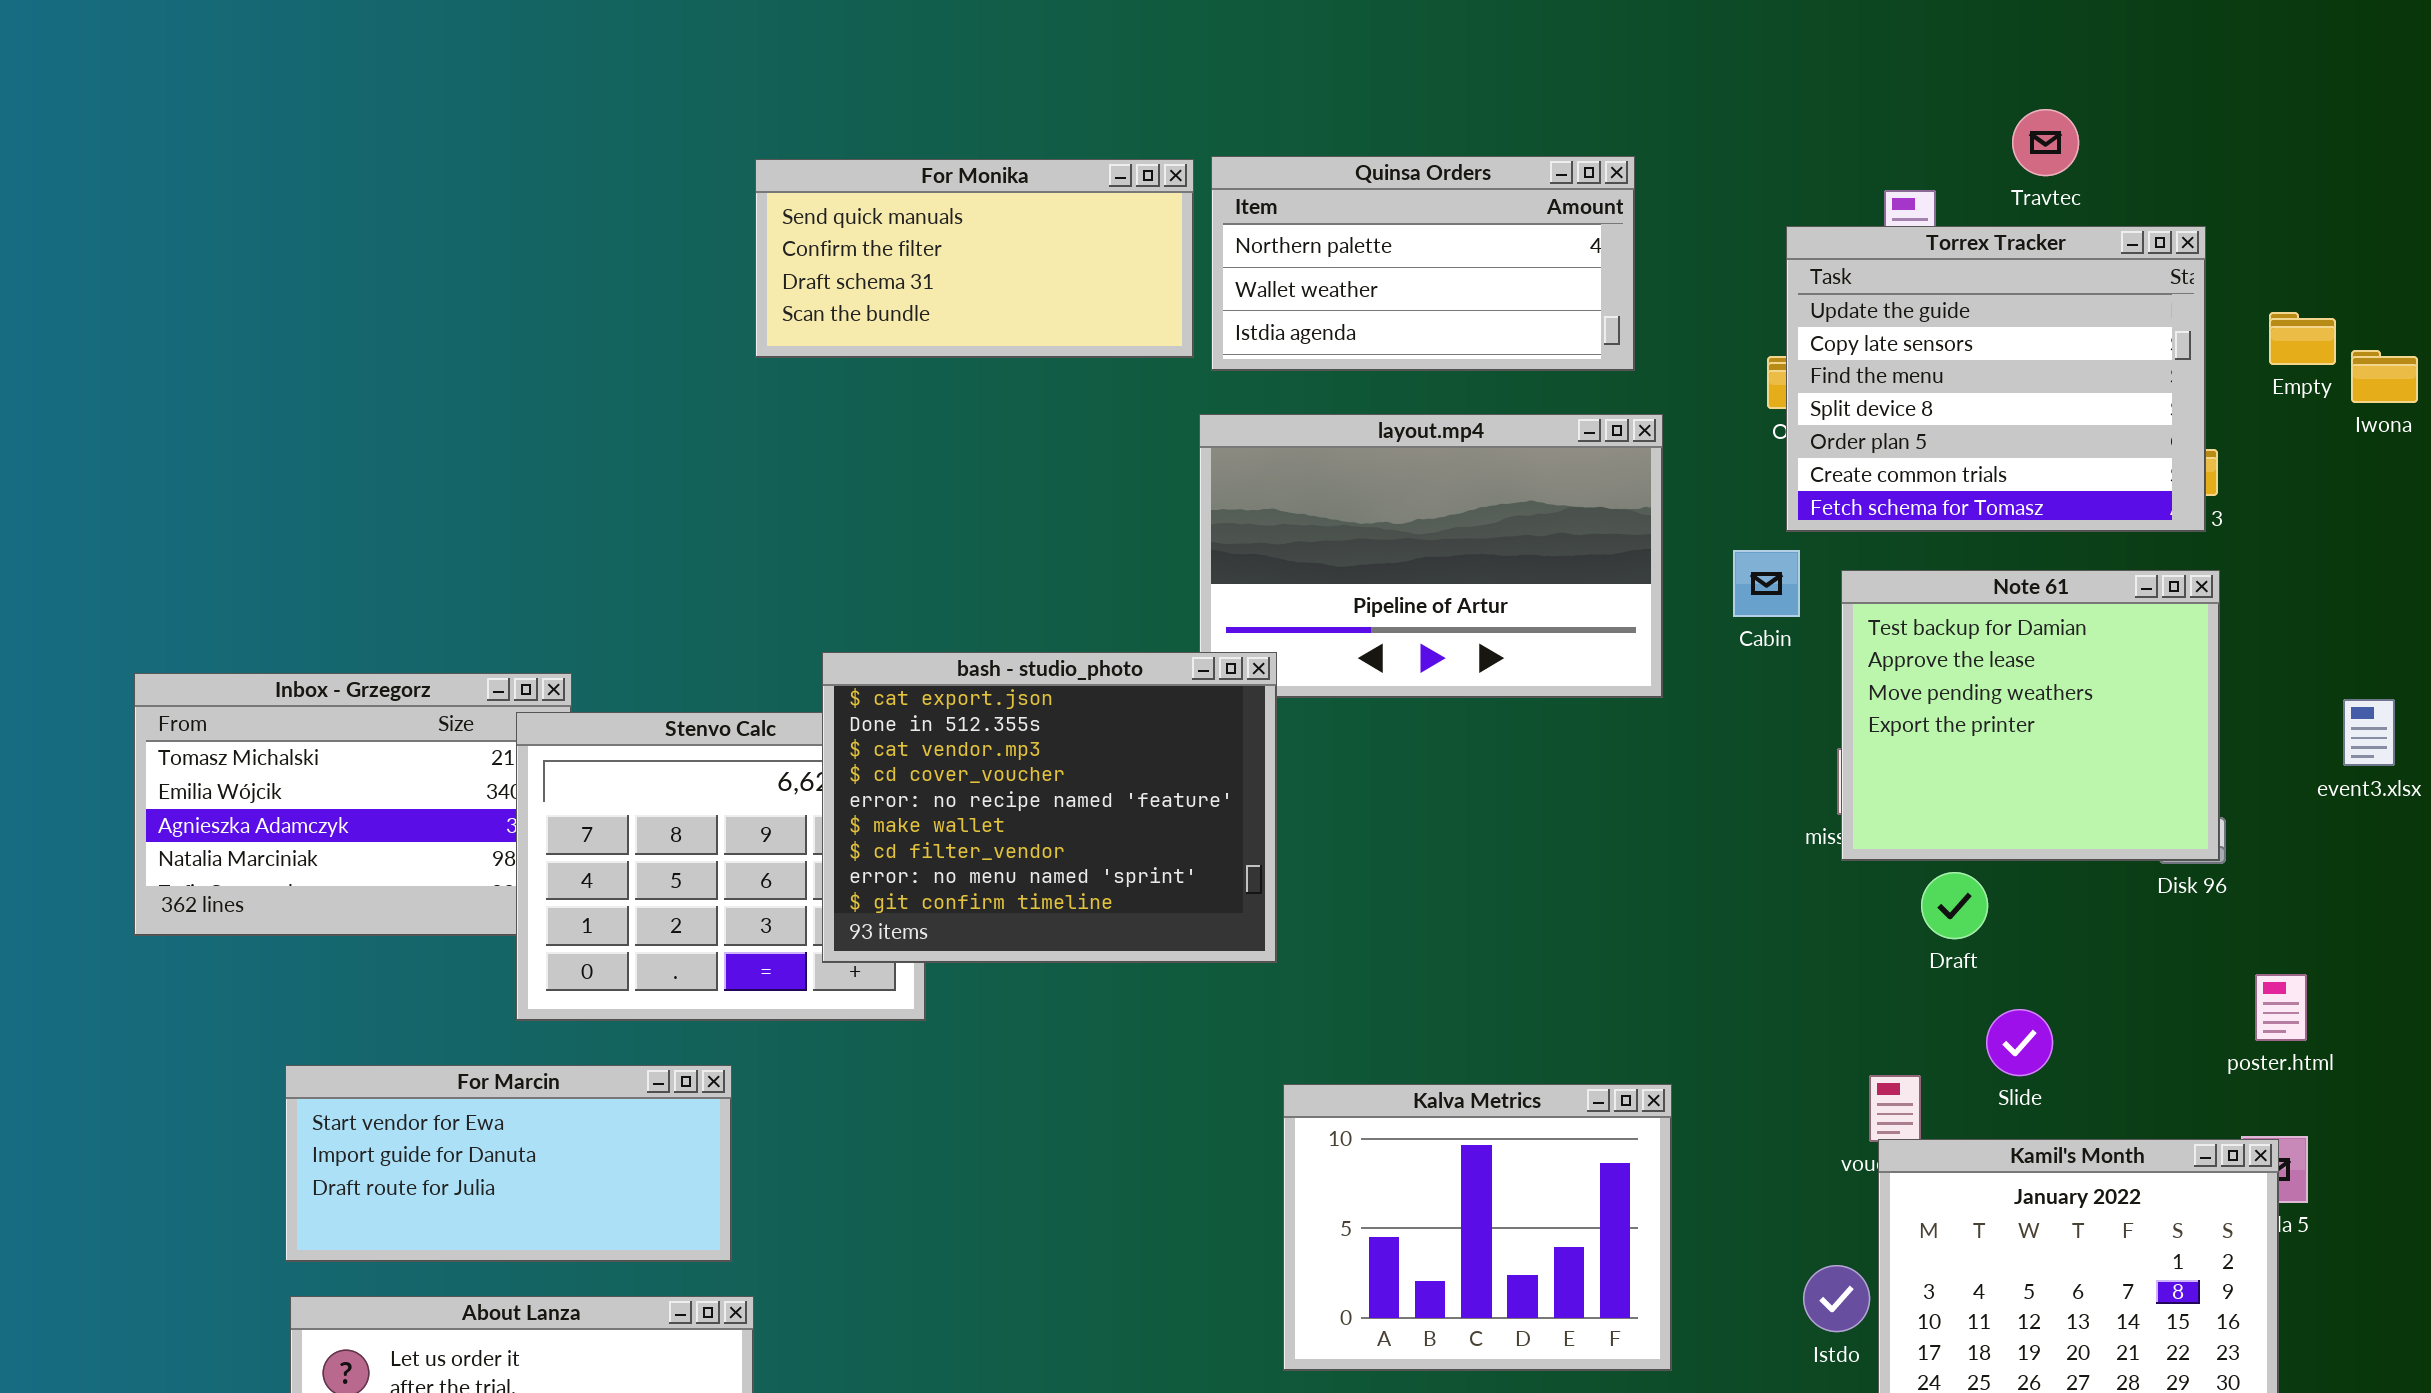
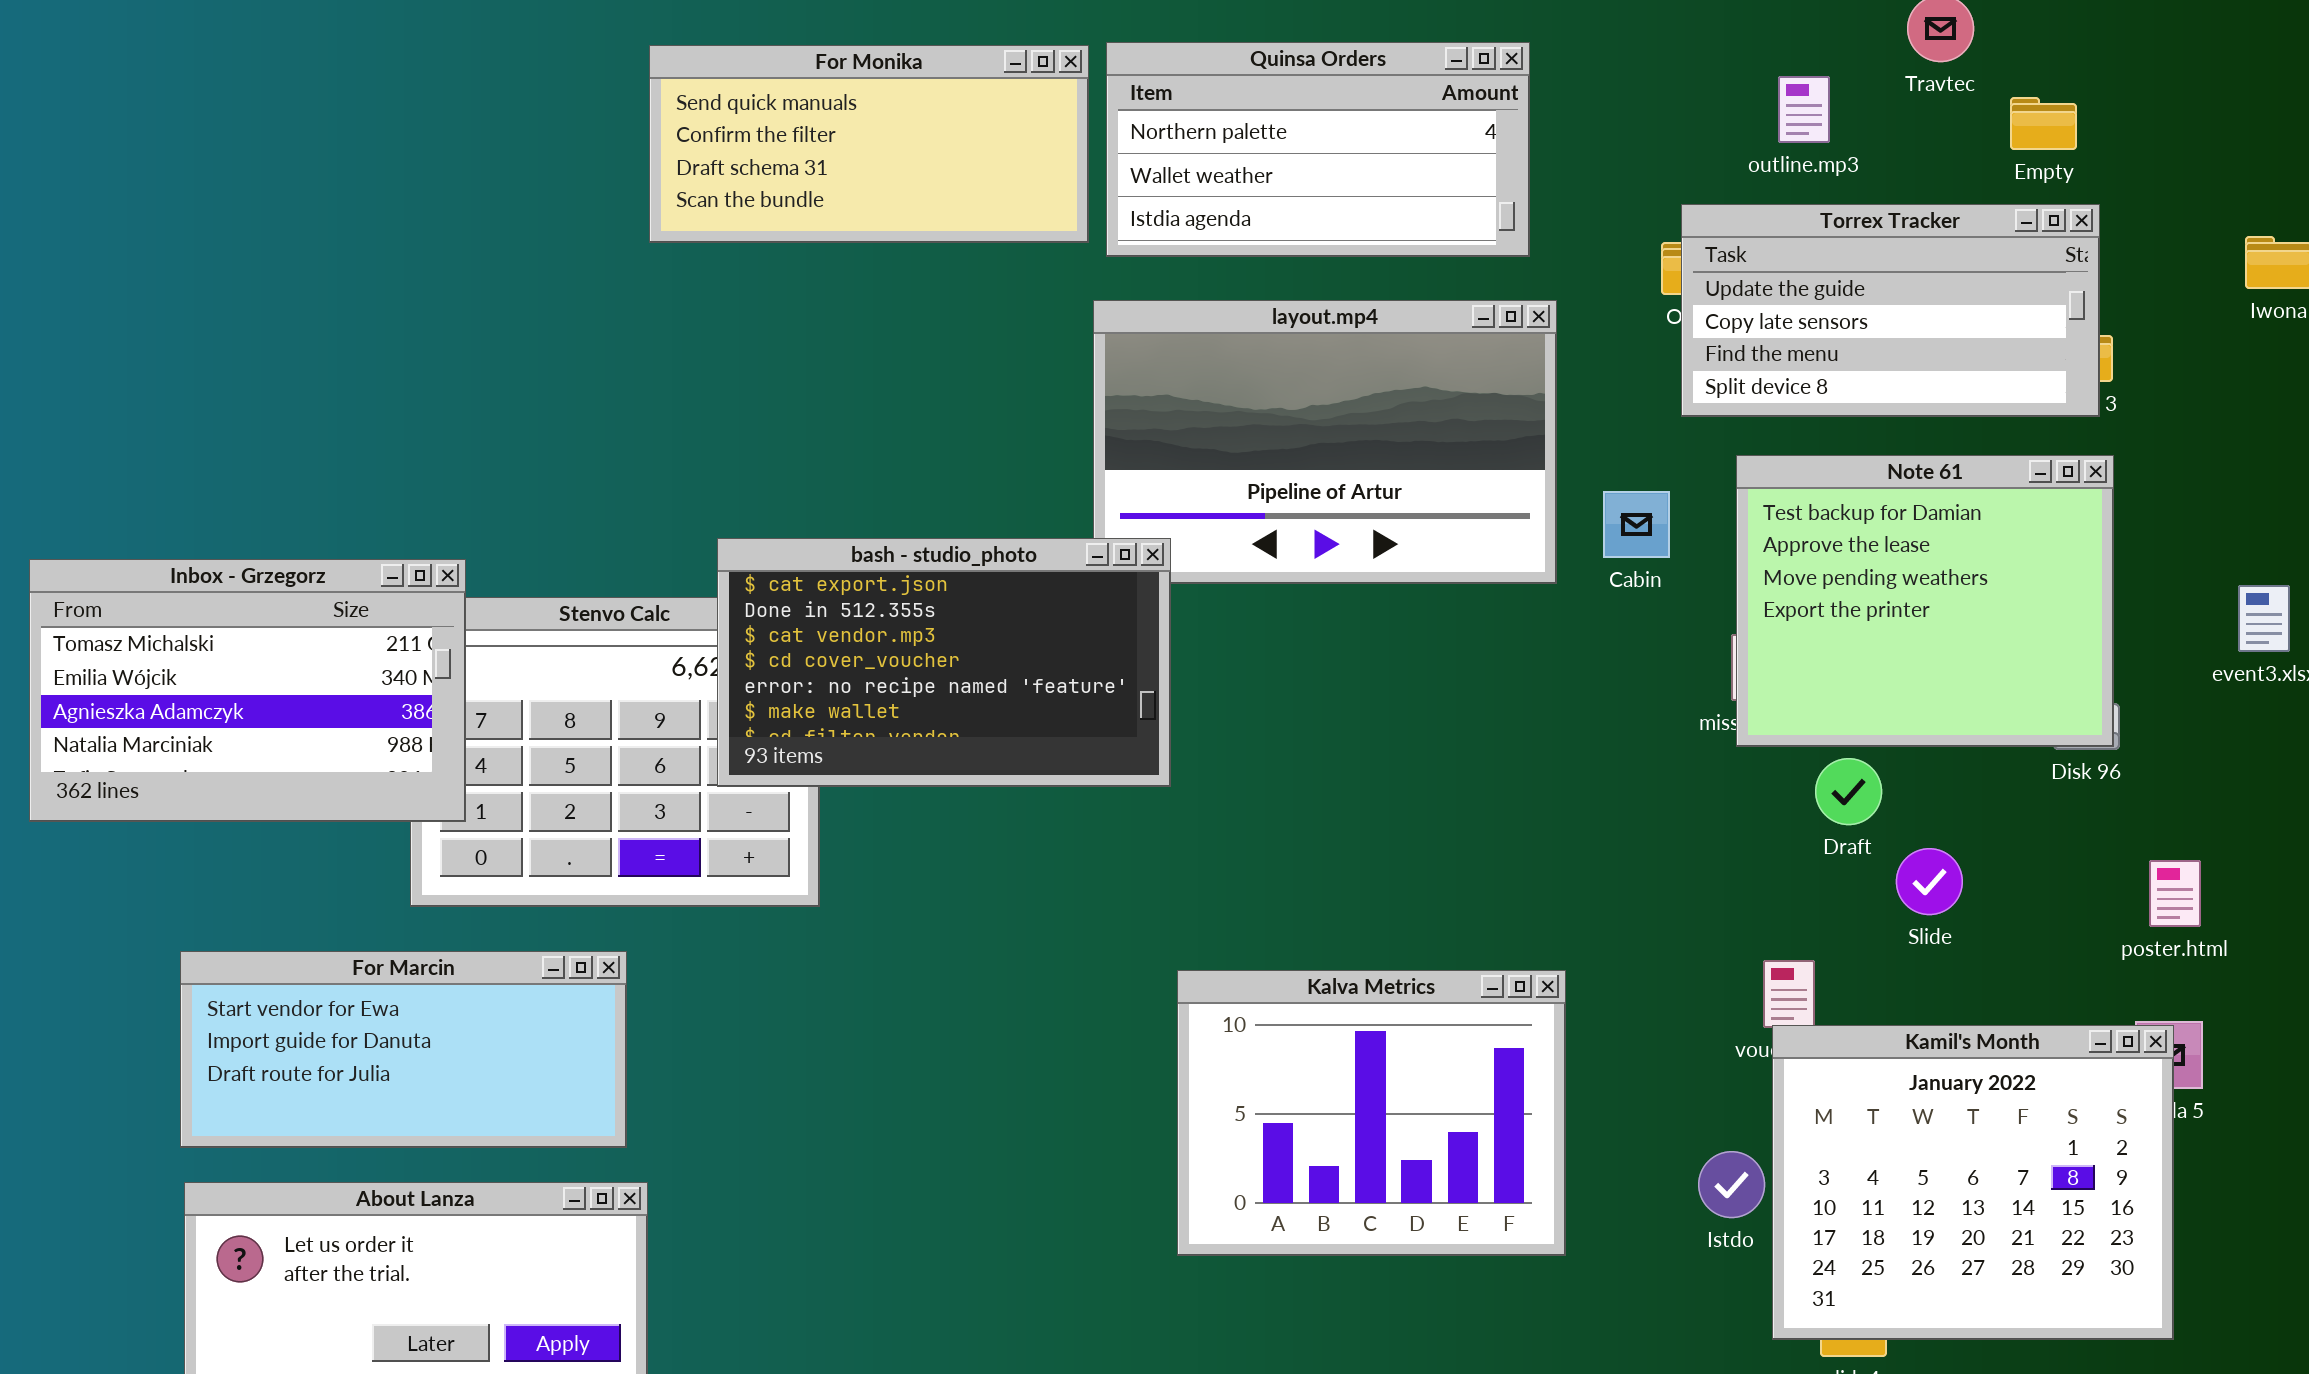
Torrex Tracker: [1786,226,2206,532] -> [1681,204,2100,417], resized
Empty: [2269,312,2336,365] -> [2010,97,2077,150], moved
Cabin: [1733,550,1800,617] -> [1603,491,1670,558], moved
bash - studio_photo: [822,652,1277,963] -> [717,538,1171,787], resized
Inbox - Grzegorz: [134,673,572,936] -> [29,559,466,822], raised
Slide: [1986,1009,2053,1076] -> [1896,848,1963,915], moved

